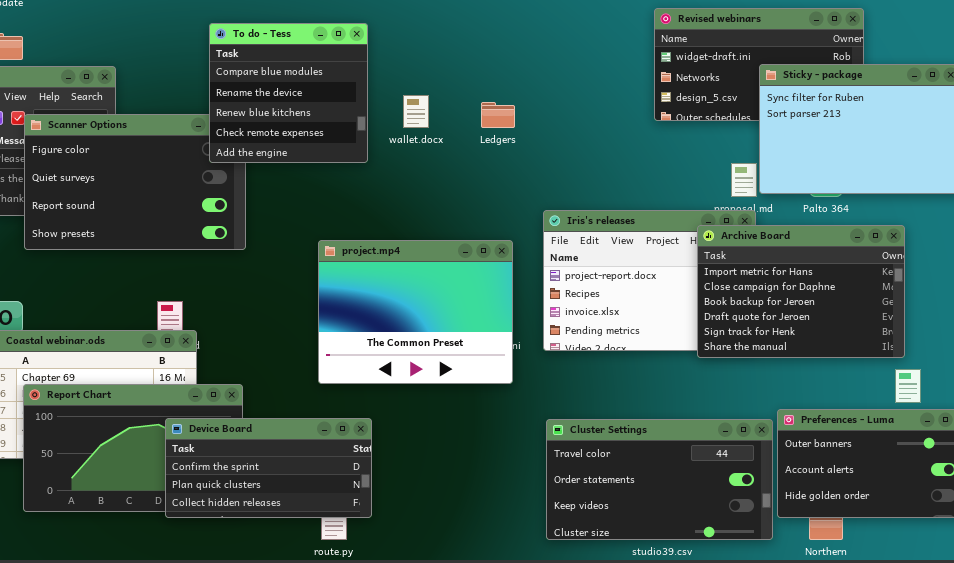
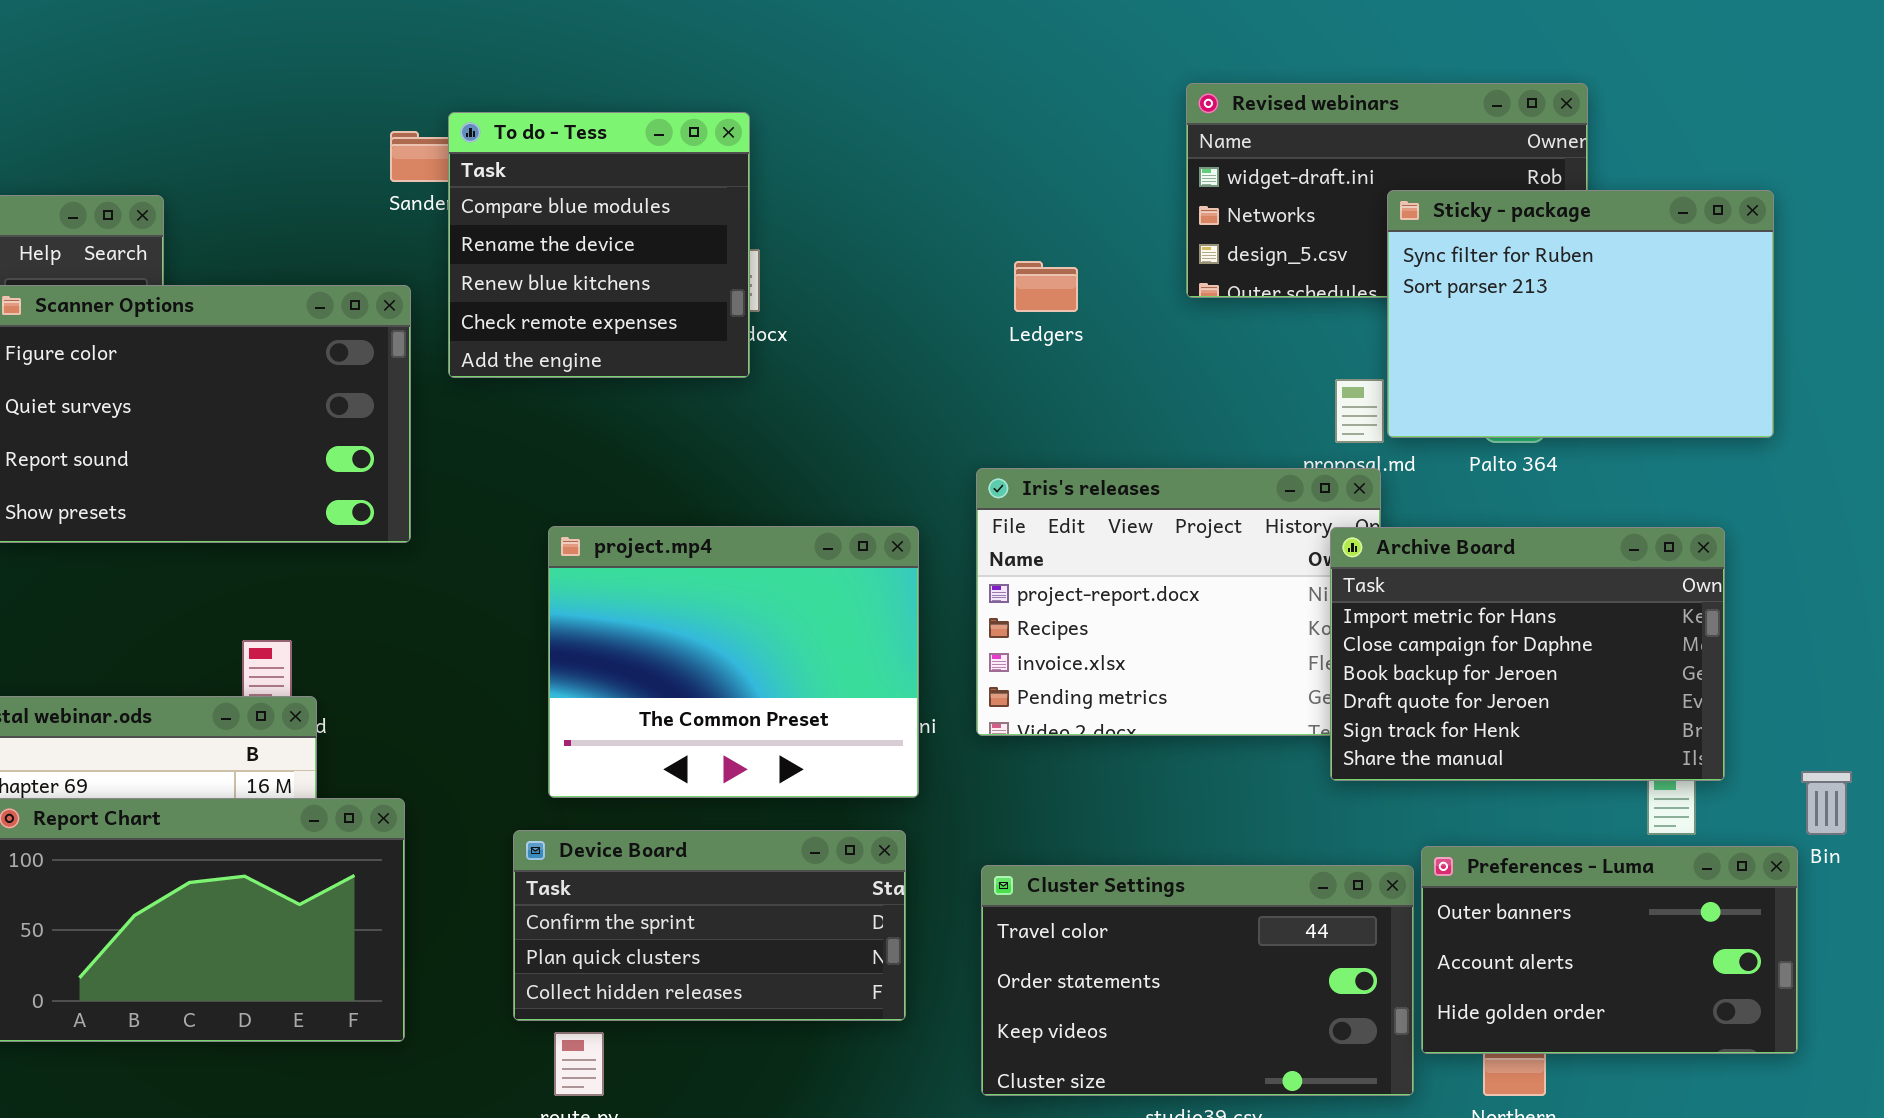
To do - Tess: [209,23,368,163] -> [448,112,750,378], moved
Ledgers: [481,102,515,128] -> [1014,261,1078,312], moved
Archive Board: [697,225,905,358] -> [1330,527,1725,781], moved
Device Board: [165,418,372,518] -> [513,830,906,1021], moved

